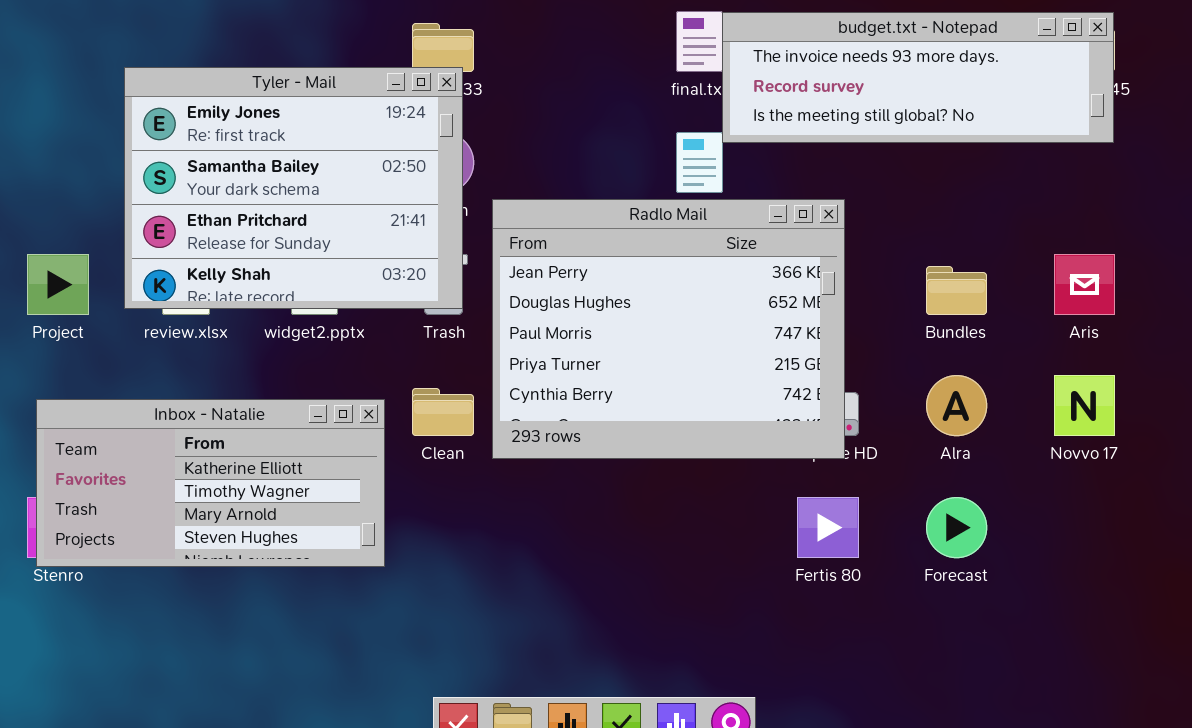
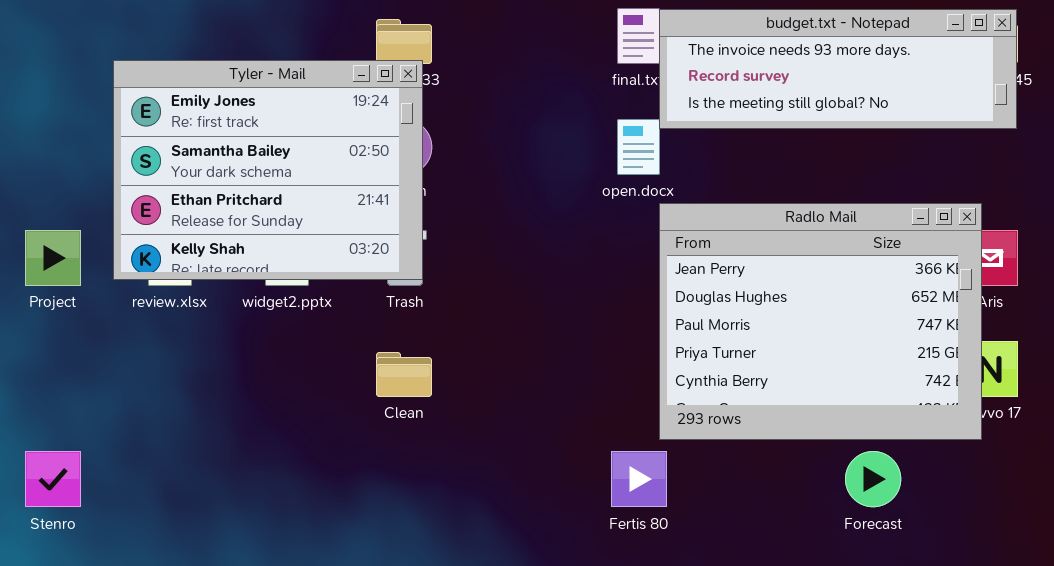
Radlo Mail: [492,199,845,459] -> [659,203,982,440], moved
Inbox - Natalie: [36,399,385,567] -> none, closed
Fertis 80: [797,497,859,558] -> [611,451,667,507], moved

